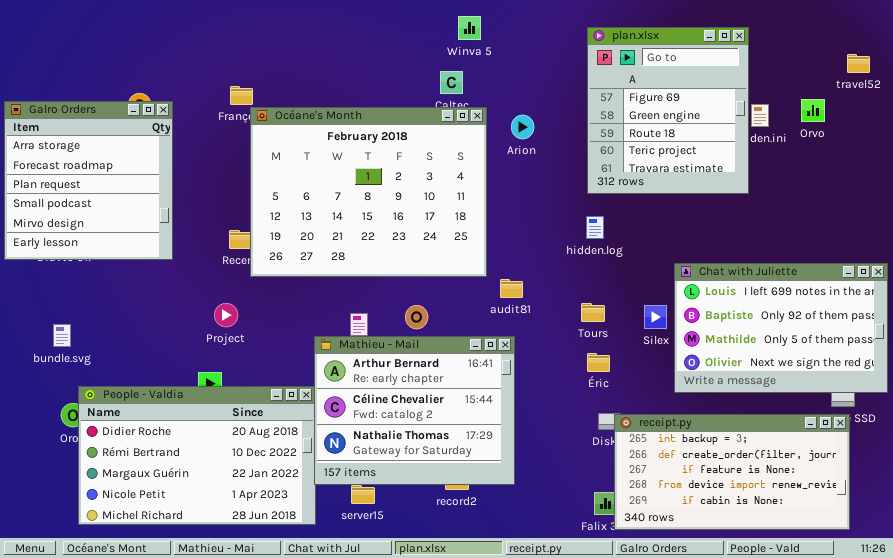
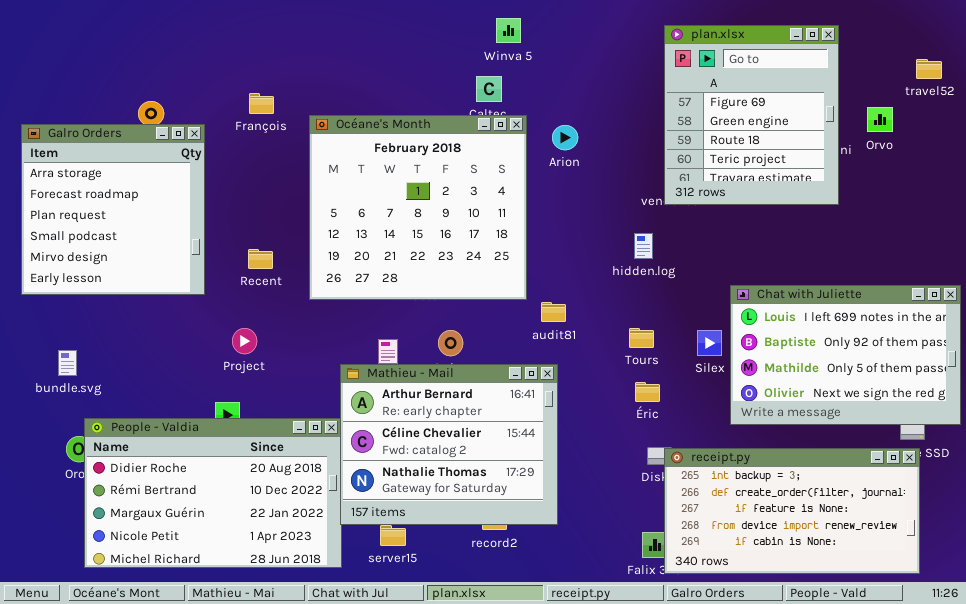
plan.xlsx: [587,27,749,194] -> [664,25,839,205], moved
Galro Orders: [4,101,173,260] -> [21,124,205,295], moved
Océane's Month: [250,107,487,277] -> [309,115,527,300], resized

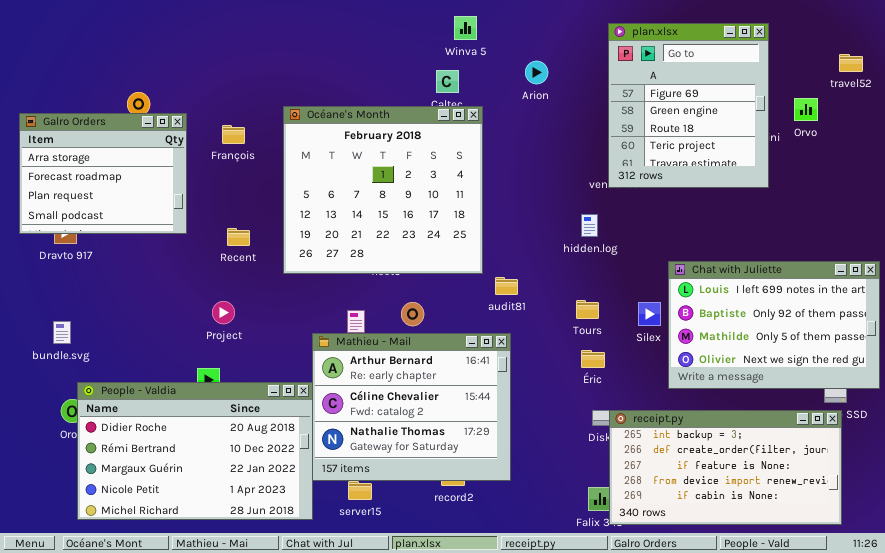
François: [249,93,274,114] -> [222,125,245,144], moved
Galro Orders: [21,124,205,295] -> [19,113,187,234], resized
Arion: [552,125,578,150] -> [525,61,548,84], moved

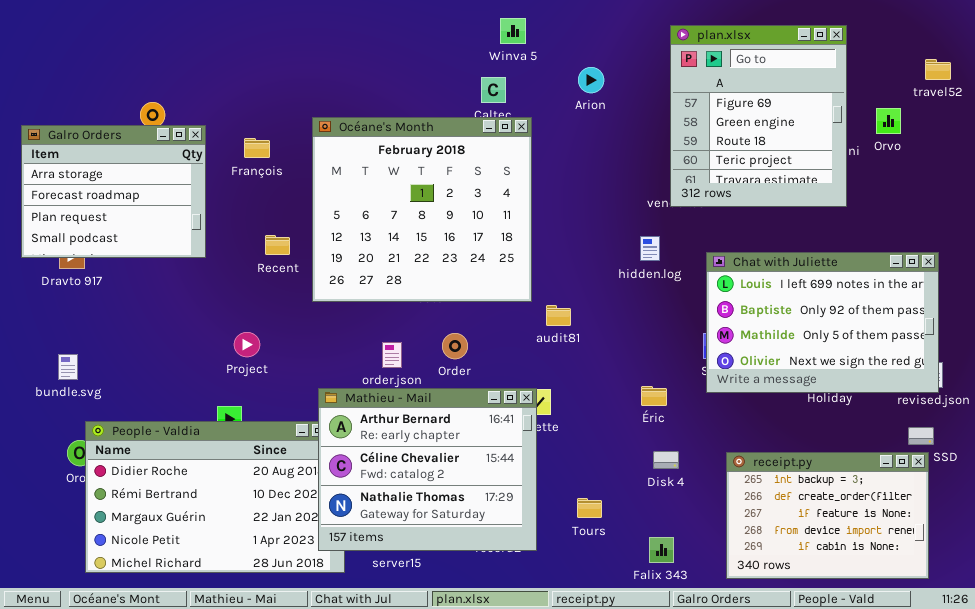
Recent: [227,228,250,246] -> [265,235,290,255], moved
Chat with Juliette: [668,261,880,389] -> [706,252,939,393], moved
Tours: [576,300,599,319] -> [577,498,602,518], moved
Mathieu - Mail: [312,333,511,481] -> [318,388,537,551], moved
receipt.py: [609,410,842,525] -> [726,452,929,579], resized

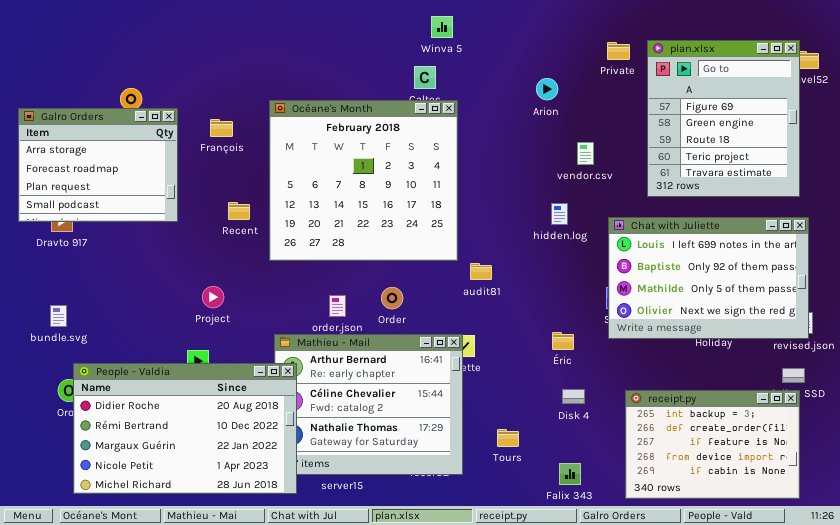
plan.xlsx: [670,25,847,207] -> [647,40,800,197], moved
Arion: [578,67,604,93] -> [536,78,558,100], moved
People - Valdia: [85,421,345,573] -> [73,363,297,494], raised

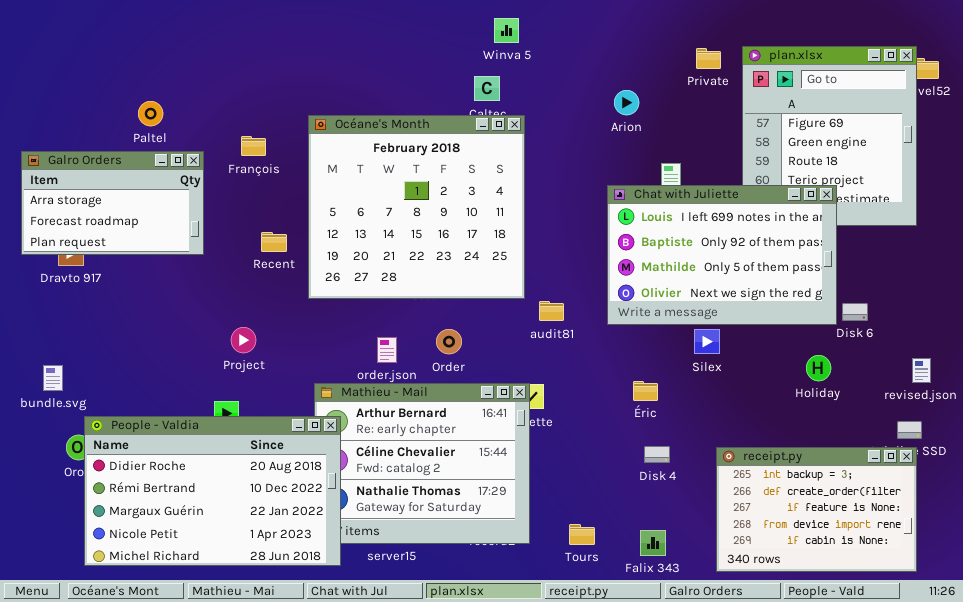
Galro Orders: [18,108,178,222] -> [21,151,204,255], resized
Chat with Juliette: [608,217,809,339] -> [607,185,837,325], moved
bundle.svg: [50,305,67,327] -> [43,365,63,391], moved
Tours: [497,429,519,447] -> [569,524,595,545], moved

